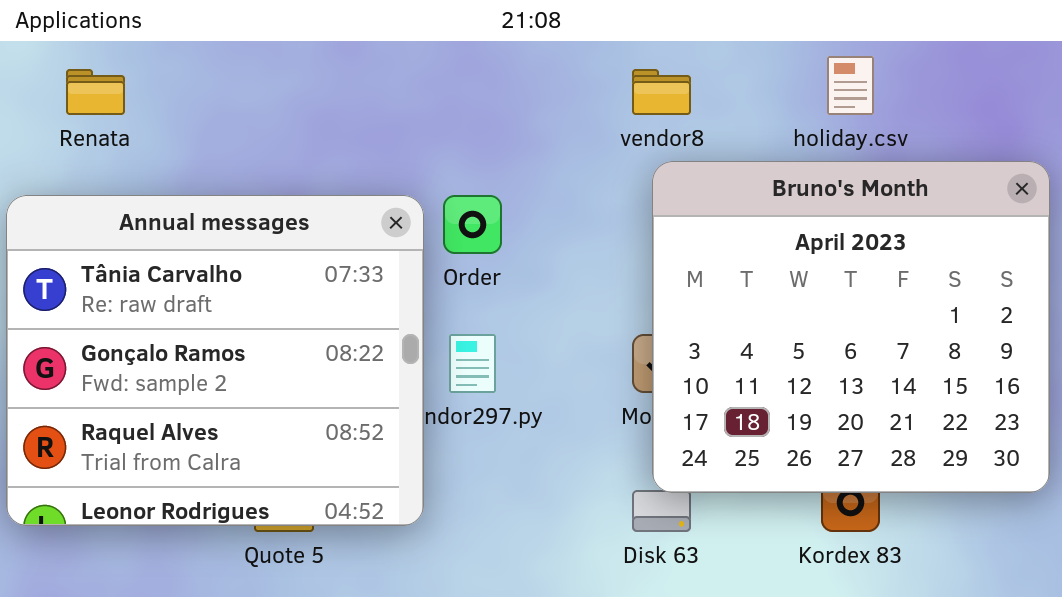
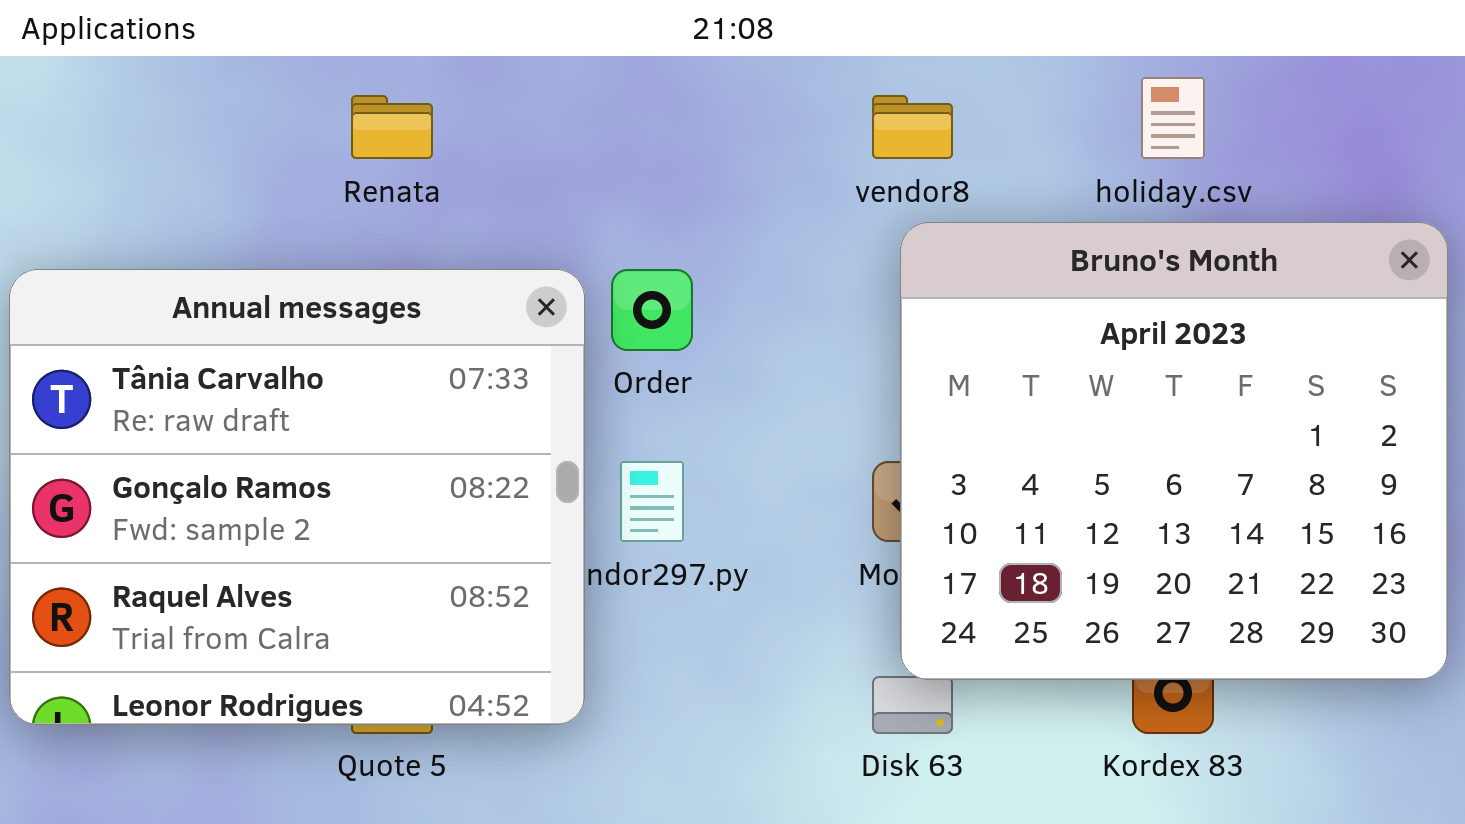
Renata: [66,69,125,115] -> [351,95,433,159], moved

